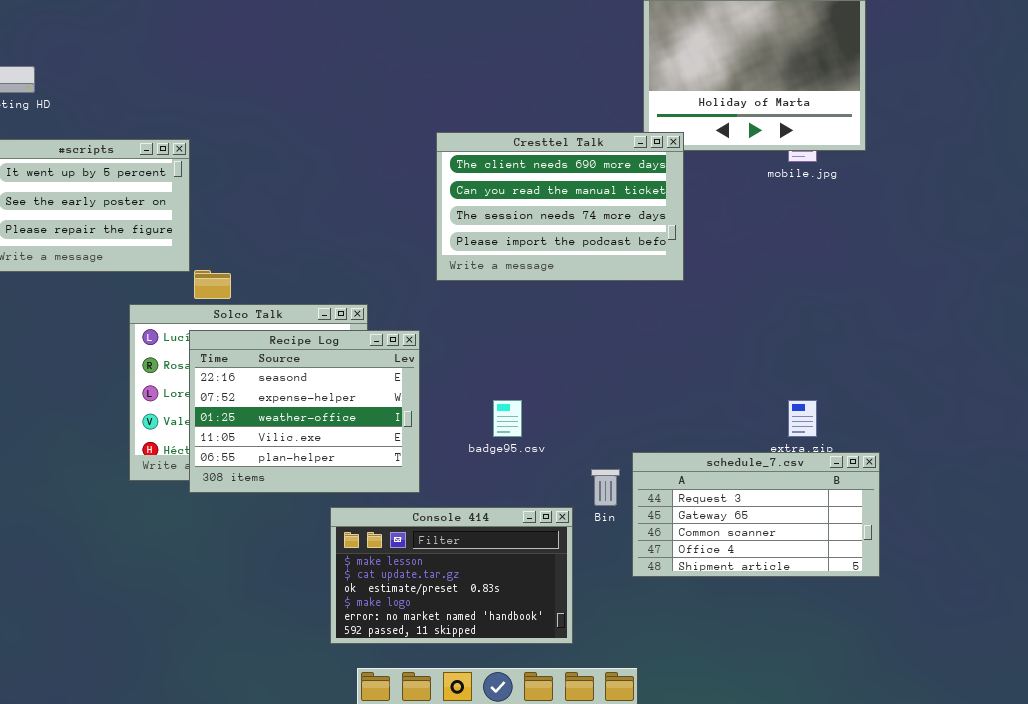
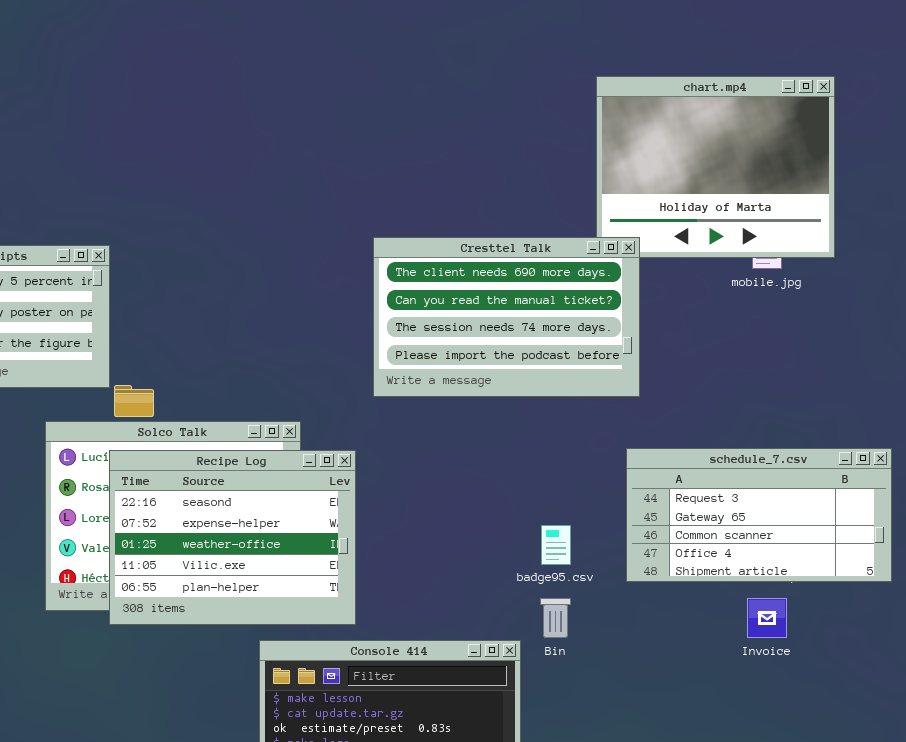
badge95.csv: [493,400,522,437] -> [541,525,571,565], moved
schedule_7.csv: [632,452,880,577] -> [626,448,892,582], moved

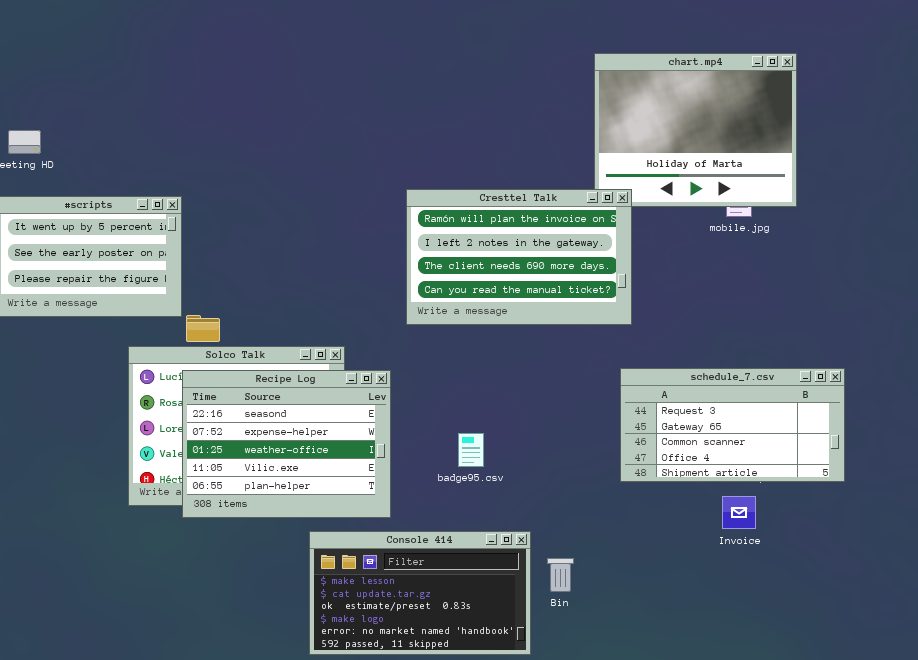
Cresttel Talk: [373,237,640,397] -> [406,189,632,325], scrolled up 2 rows
badge95.csv: [541,525,571,565] -> [458,433,484,467], moved
Bin: [540,598,571,638] -> [547,558,574,592], moved

